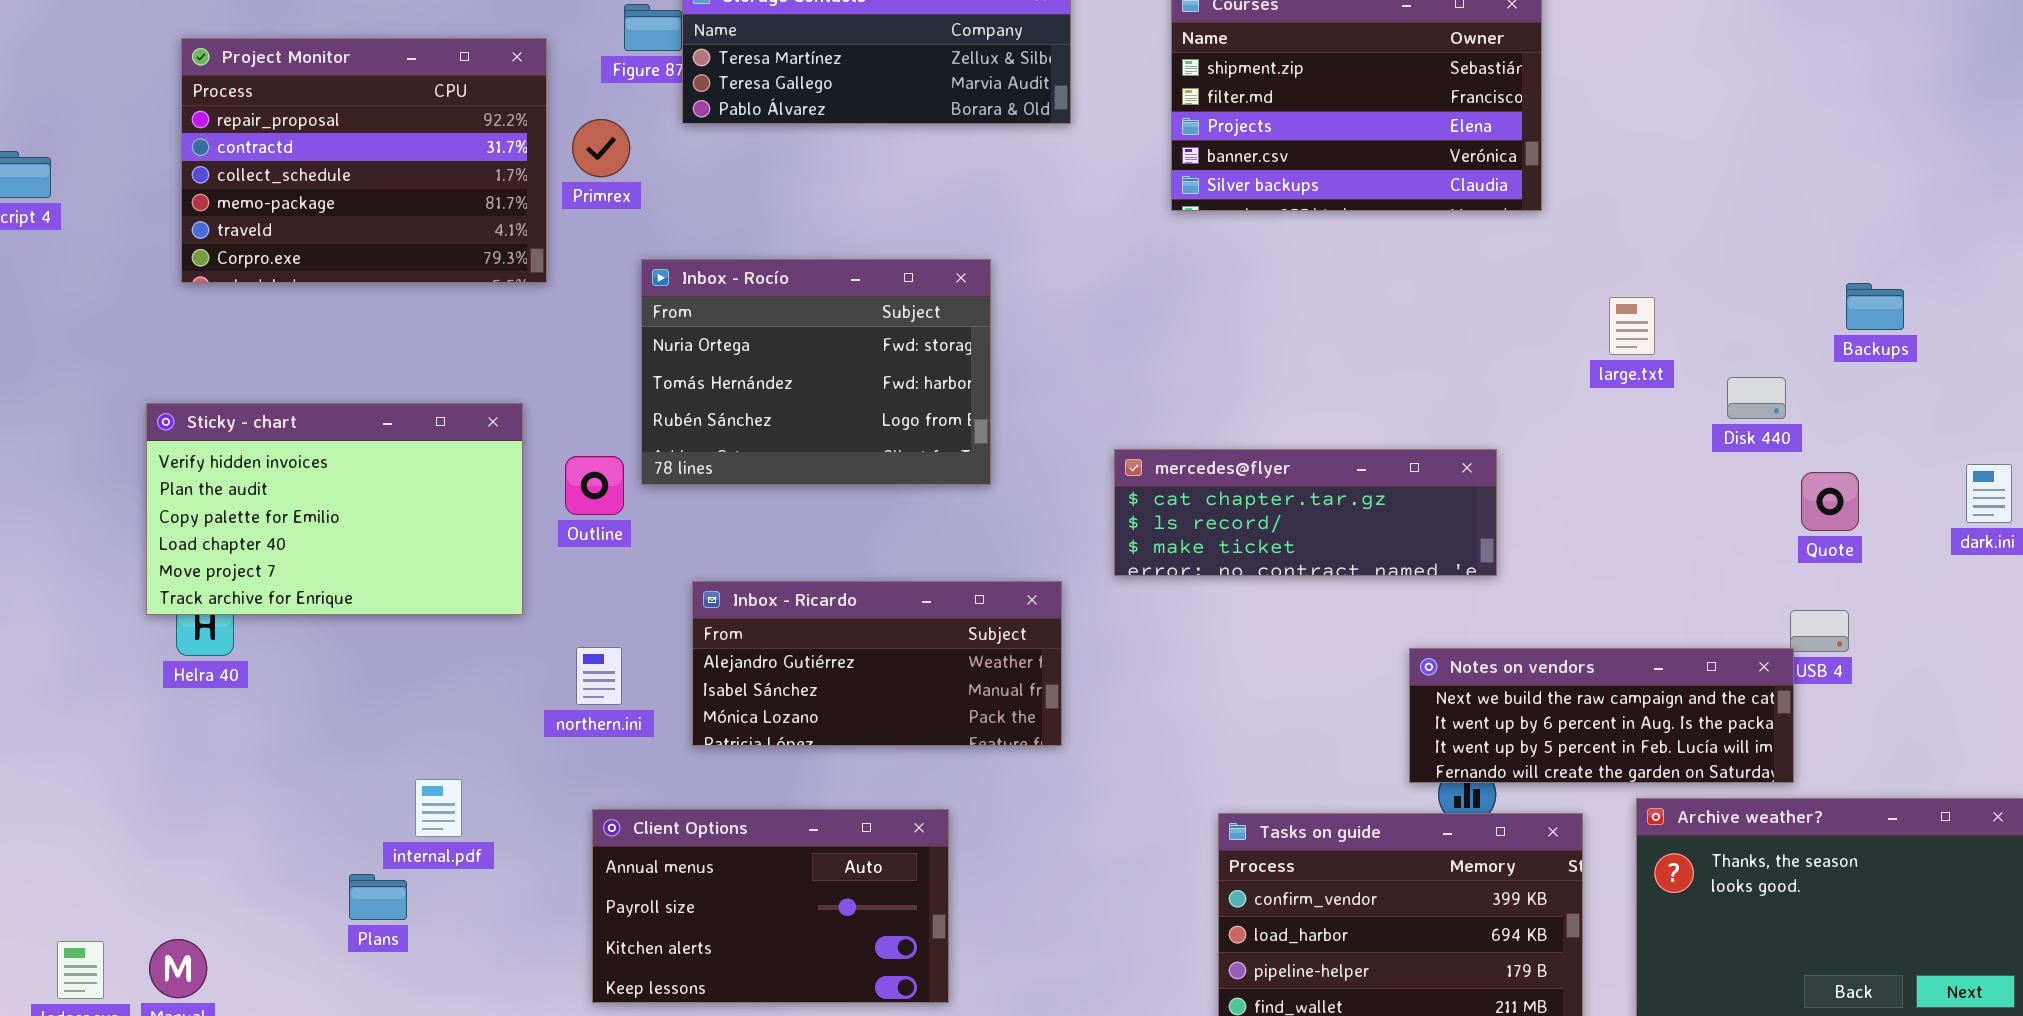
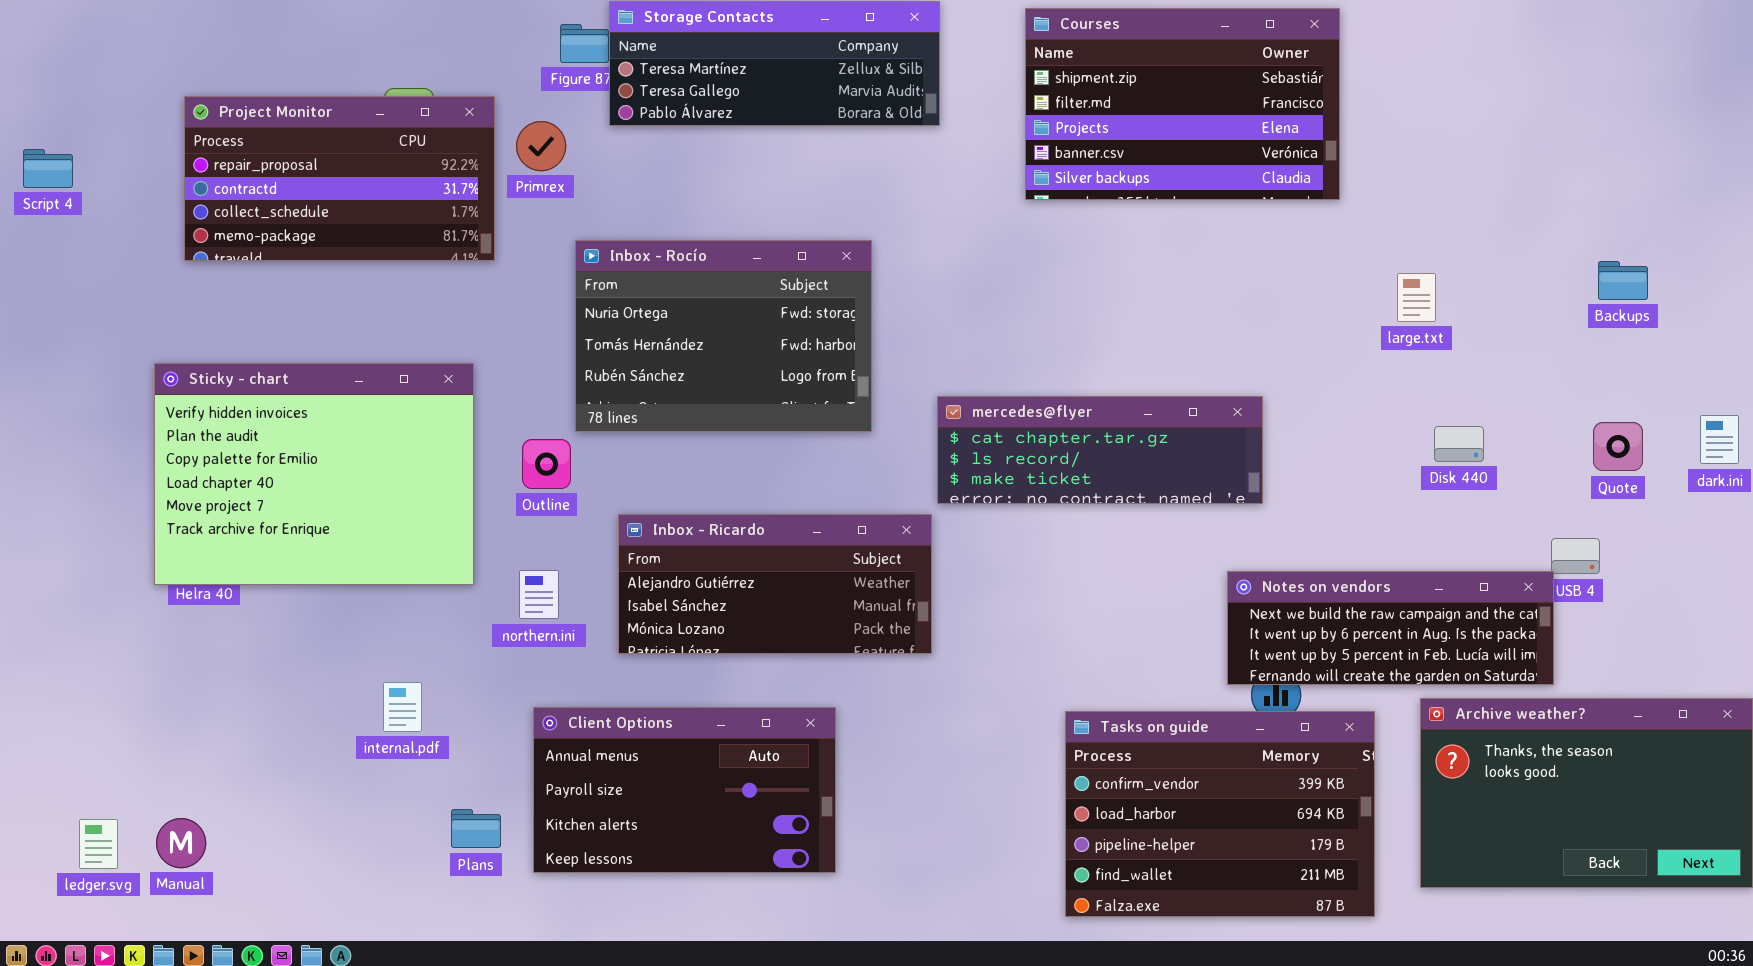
Project Monitor: [181,38,547,283] -> [184,96,495,261], resized
Disk 440: [1727,377,1786,419] -> [1434,426,1484,462], moved
Sticky - chart: [146,403,523,615] -> [154,363,474,585], resized
mercedes@flyer: [1114,449,1497,576] -> [937,396,1263,504], moved
Outline: [565,456,624,515] -> [522,439,571,489], moved
Quote: [1801,472,1859,531] -> [1593,422,1643,471], moved
Plans: [349,874,407,920] -> [451,809,501,848], moved

